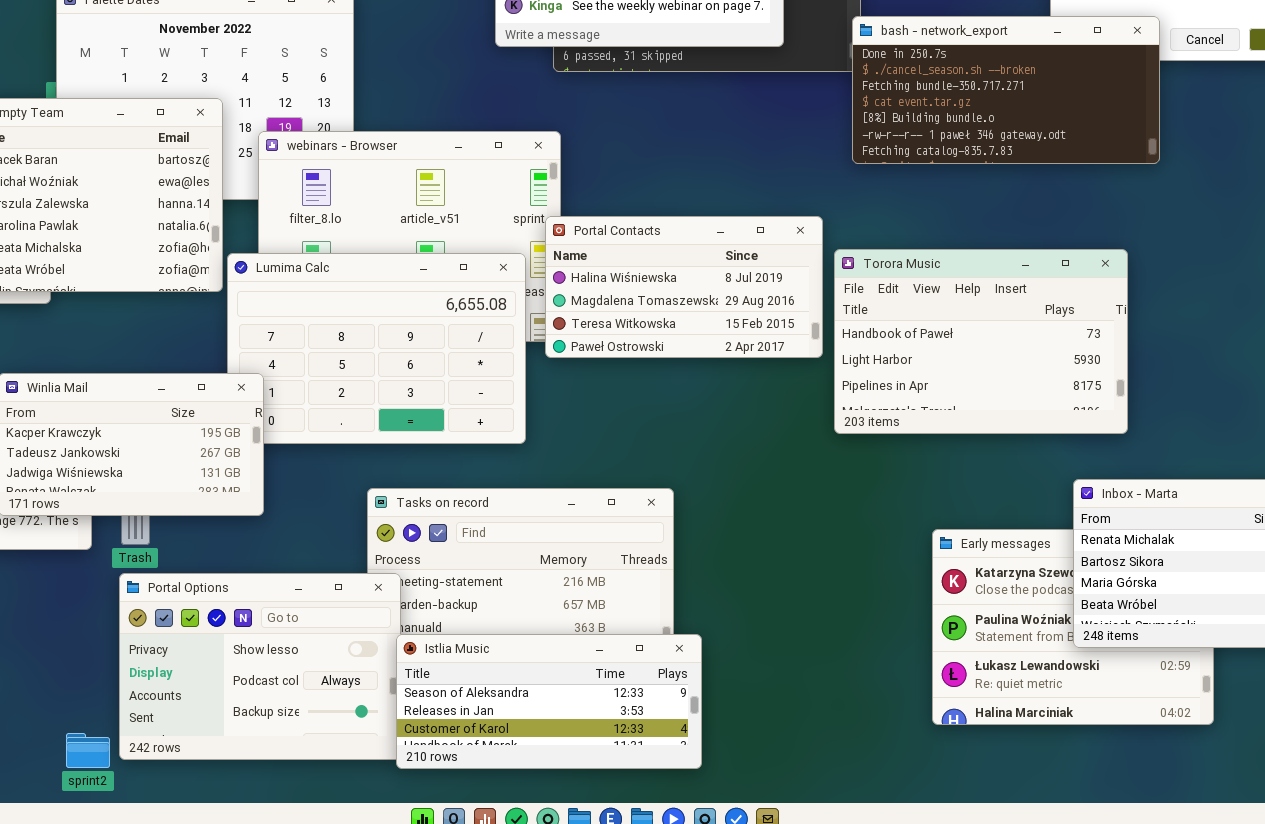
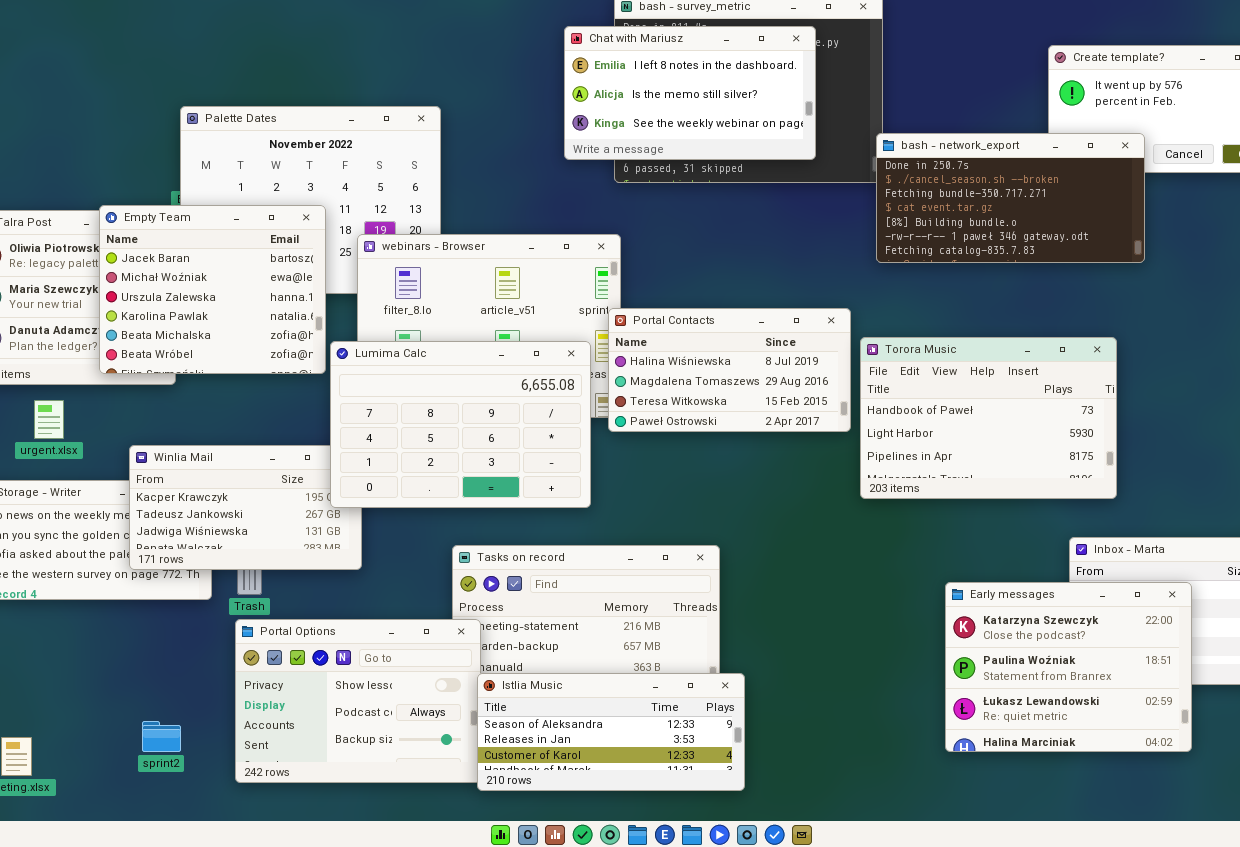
Lumima Calc: [227,253,526,444] -> [330,341,591,508], raised
Early messages: [932,529,1214,725] -> [945,582,1192,752], raised
sprint2: [66,733,110,768] -> [142,721,181,752], moved

